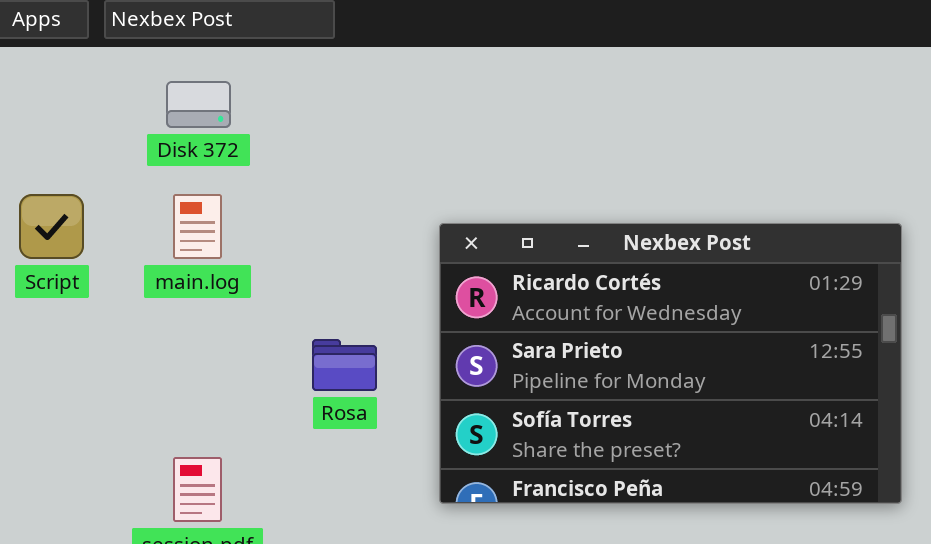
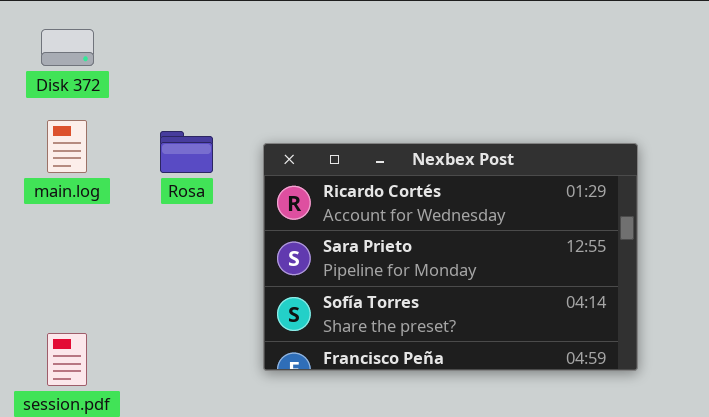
Rosa: [312,339,377,391] -> [160,131,213,173], moved

